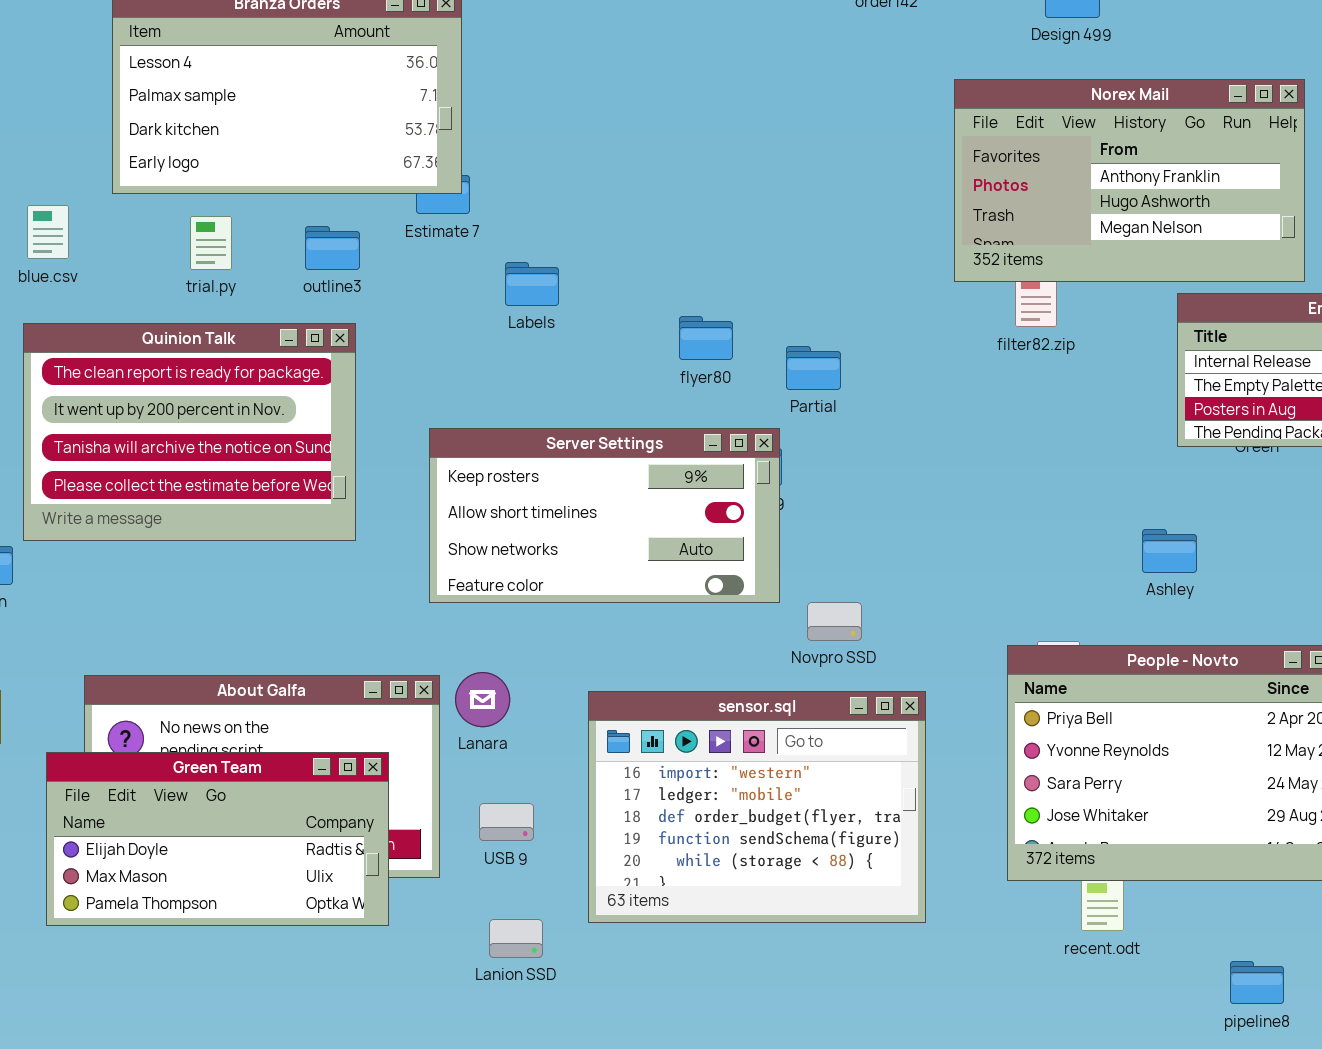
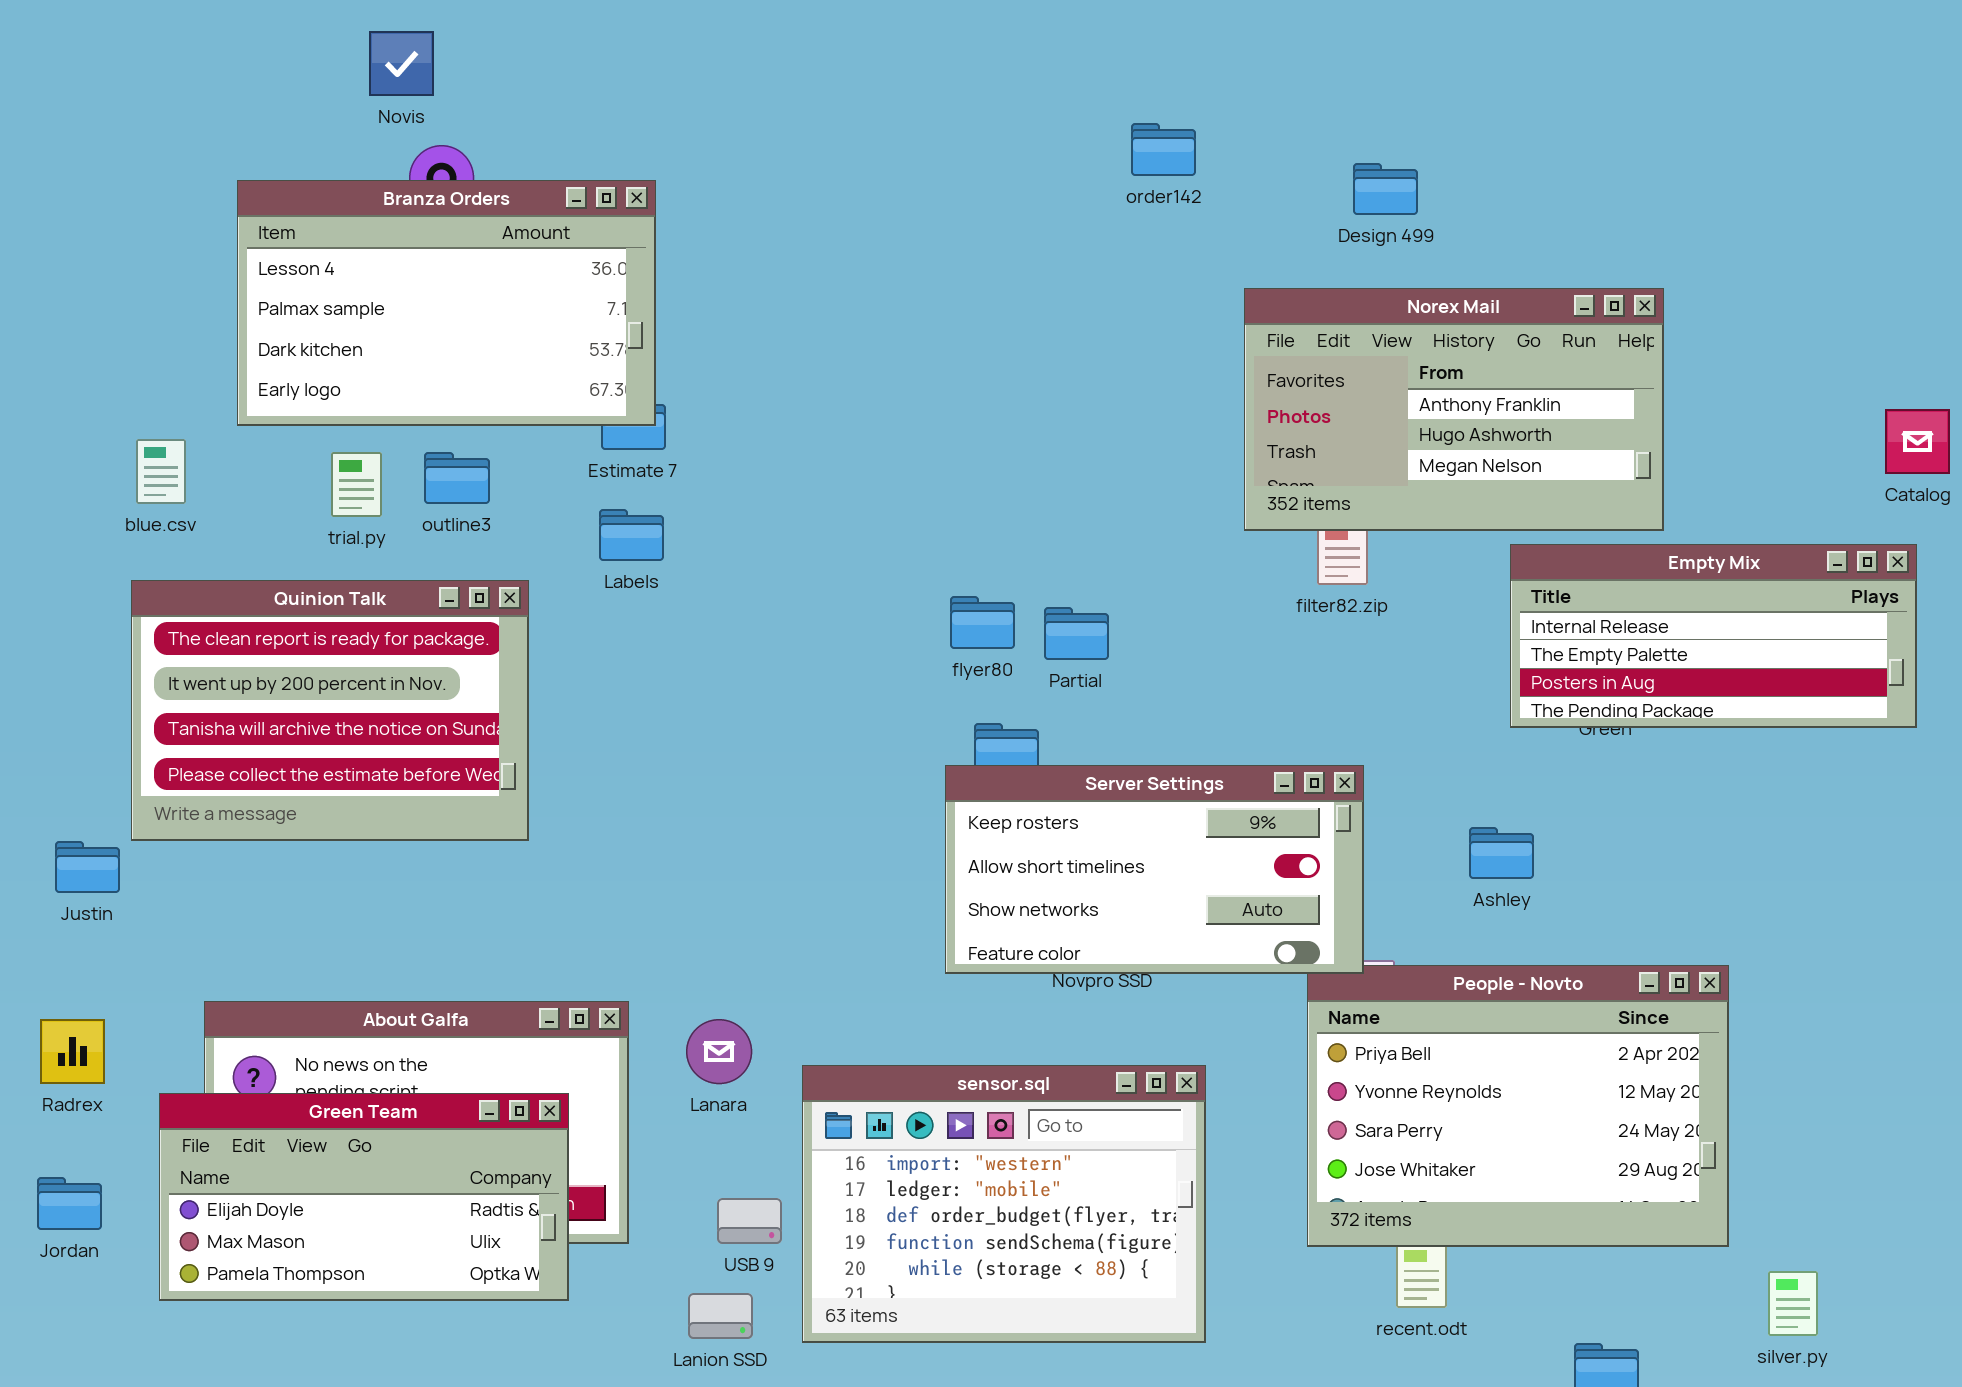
outline3: [305,226,360,270] -> [424,452,490,504], moved
Labels: [505,262,559,306] -> [599,509,664,561], moved
flyer80: [679,316,733,360] -> [950,596,1015,649], moved
Server Settings: [429,428,780,603] -> [945,765,1364,974], moved
Lanara: [455,672,510,727] -> [686,1019,752,1084], moved
sensor.sql: [588,691,926,923] -> [802,1065,1206,1343], moved
USB 9: [479,803,534,841] -> [717,1198,782,1244], moved

